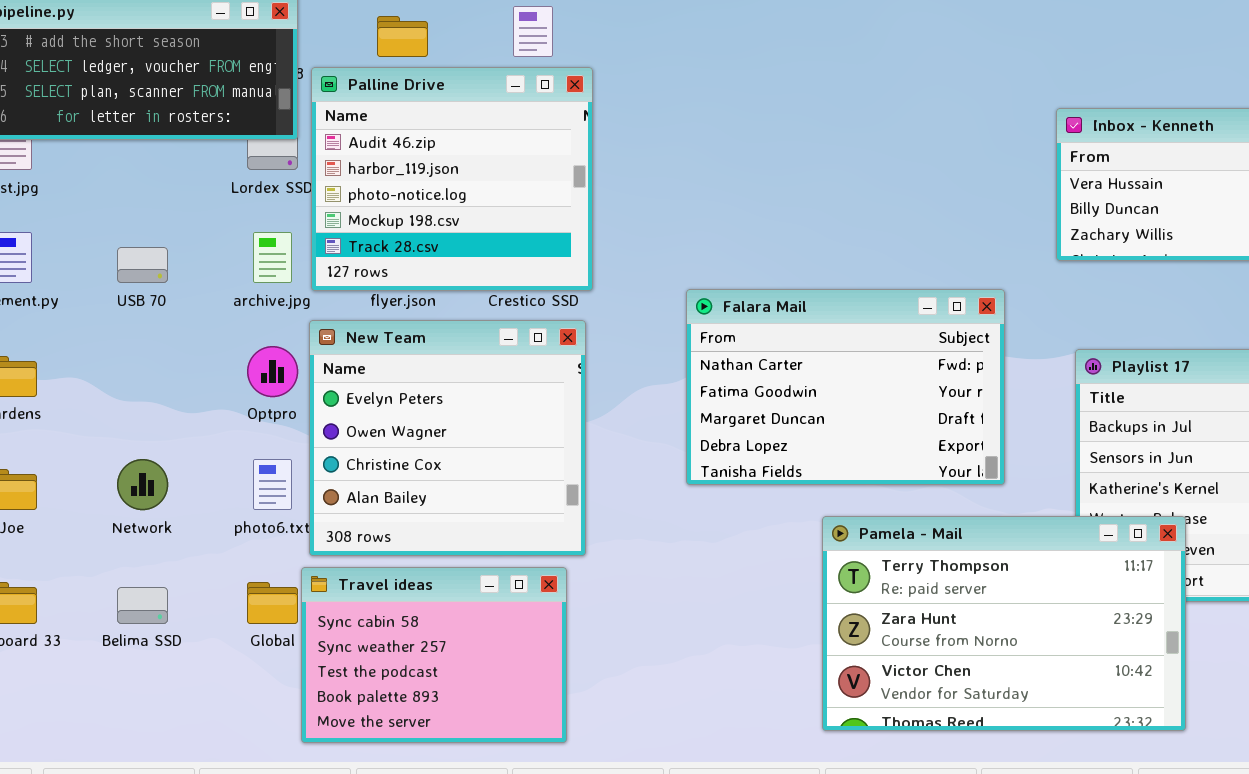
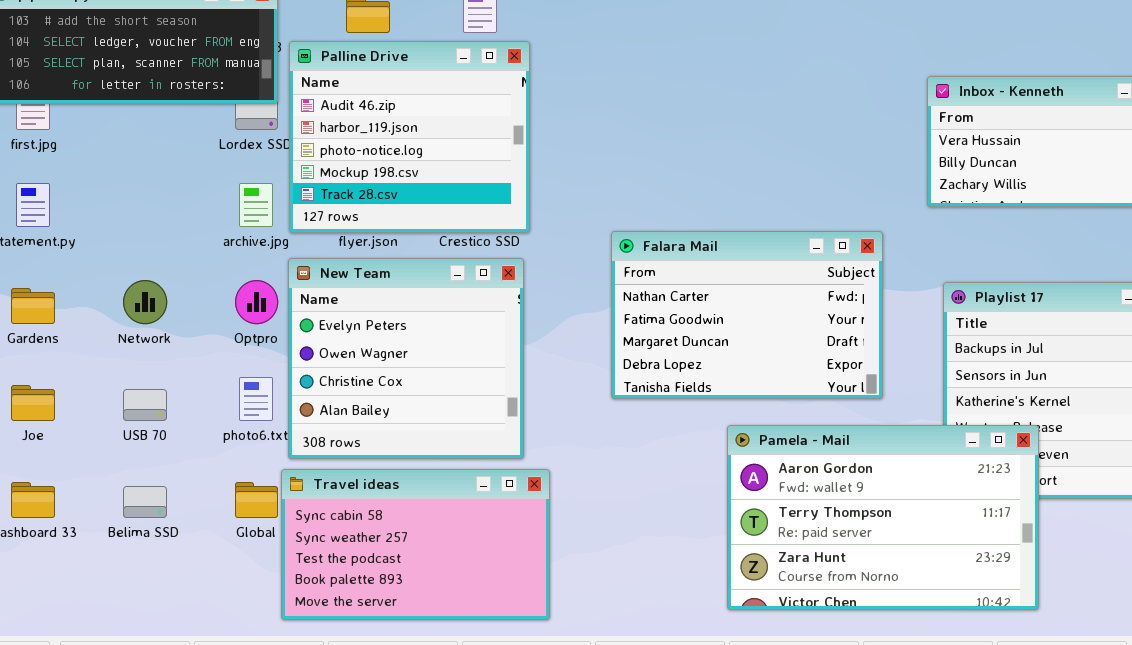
USB 70: [117,247,168,283] -> [123,389,167,421], moved
Network: [117,459,168,510] -> [123,280,167,324], moved
Pamela - Mail: [822,516,1186,731] -> [727,425,1039,610], scrolled up 1 row
Travel ideas: [301,567,567,743] -> [281,469,550,620], resized

